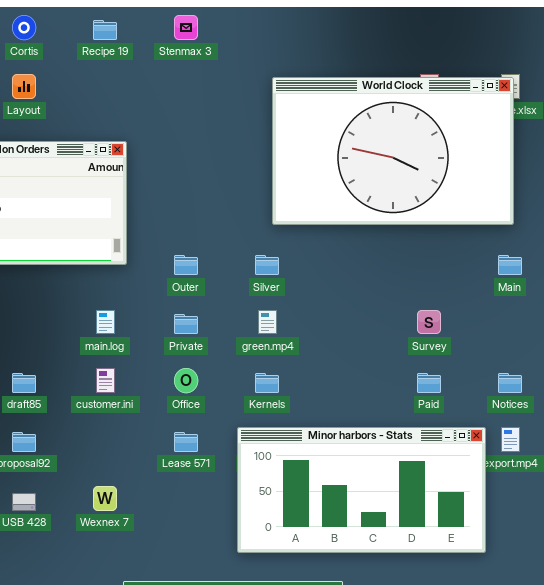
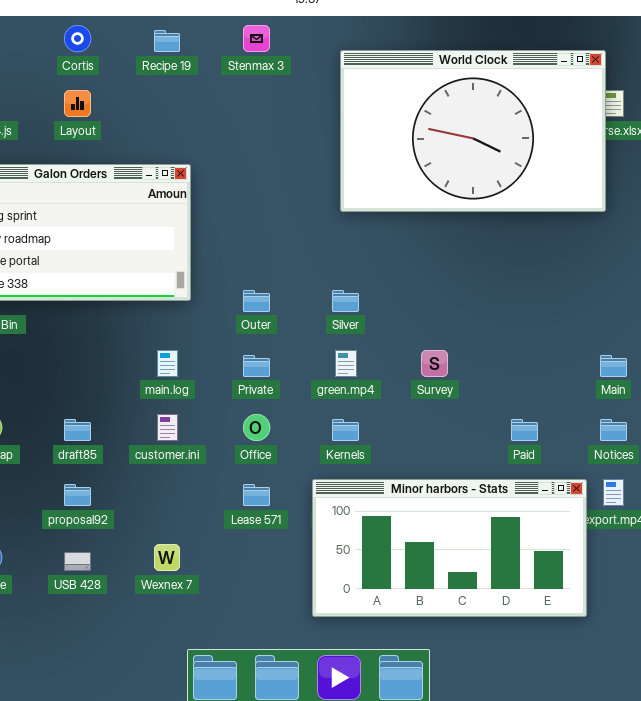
World Clock: [272,77,514,225] -> [340,50,606,212], moved
Main: [498,255,522,275] -> [600,355,627,377], moved
Survey: [417,310,441,334] -> [421,350,448,377], moved

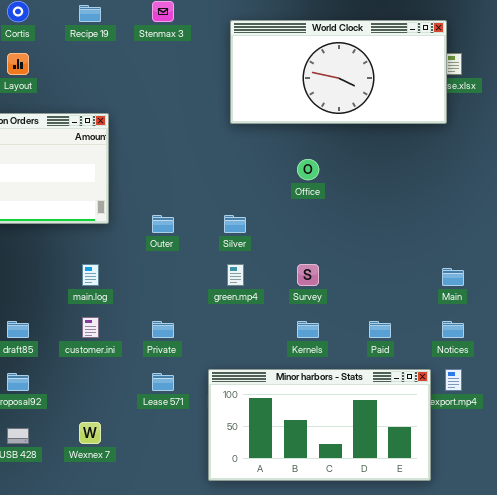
World Clock: [340,50,606,212] -> [230,20,447,124], resized
Private: [243,355,270,377] -> [152,321,174,338], moved
Office: [243,414,270,441] -> [297,159,319,180], moved
Kernels: [332,419,359,441] -> [297,321,319,338], moved

